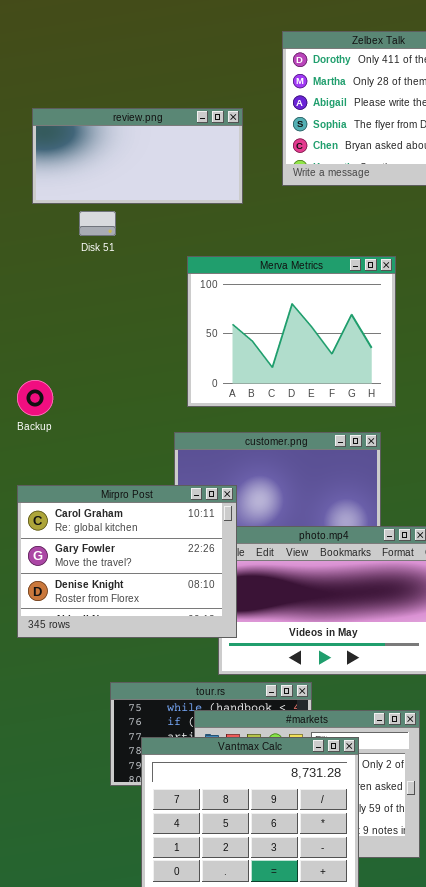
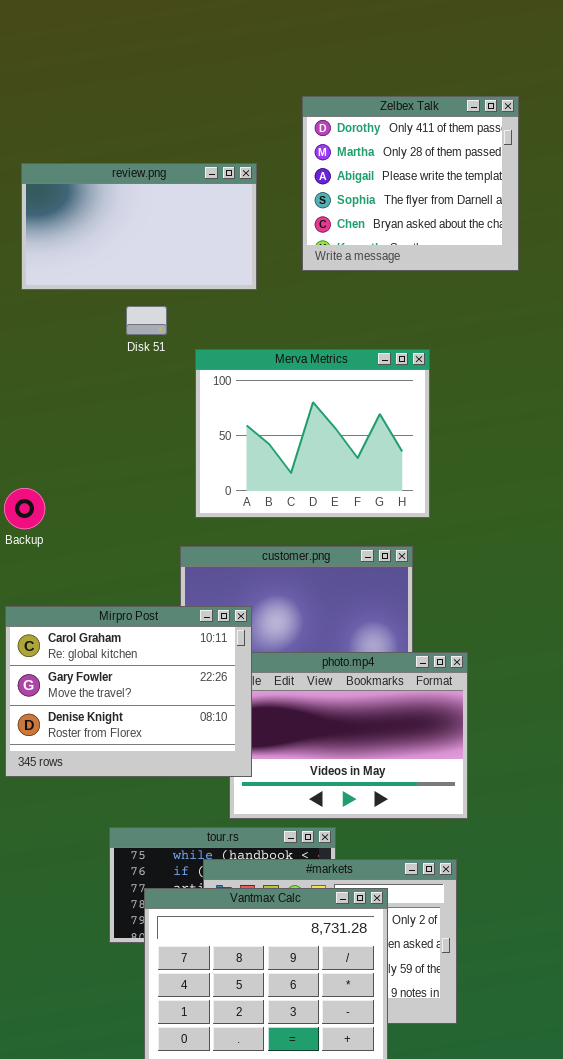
review.png: [32,108,243,204] -> [21,163,257,290], resized
Disk 51: [79,211,116,236] -> [126,306,167,335], moved

